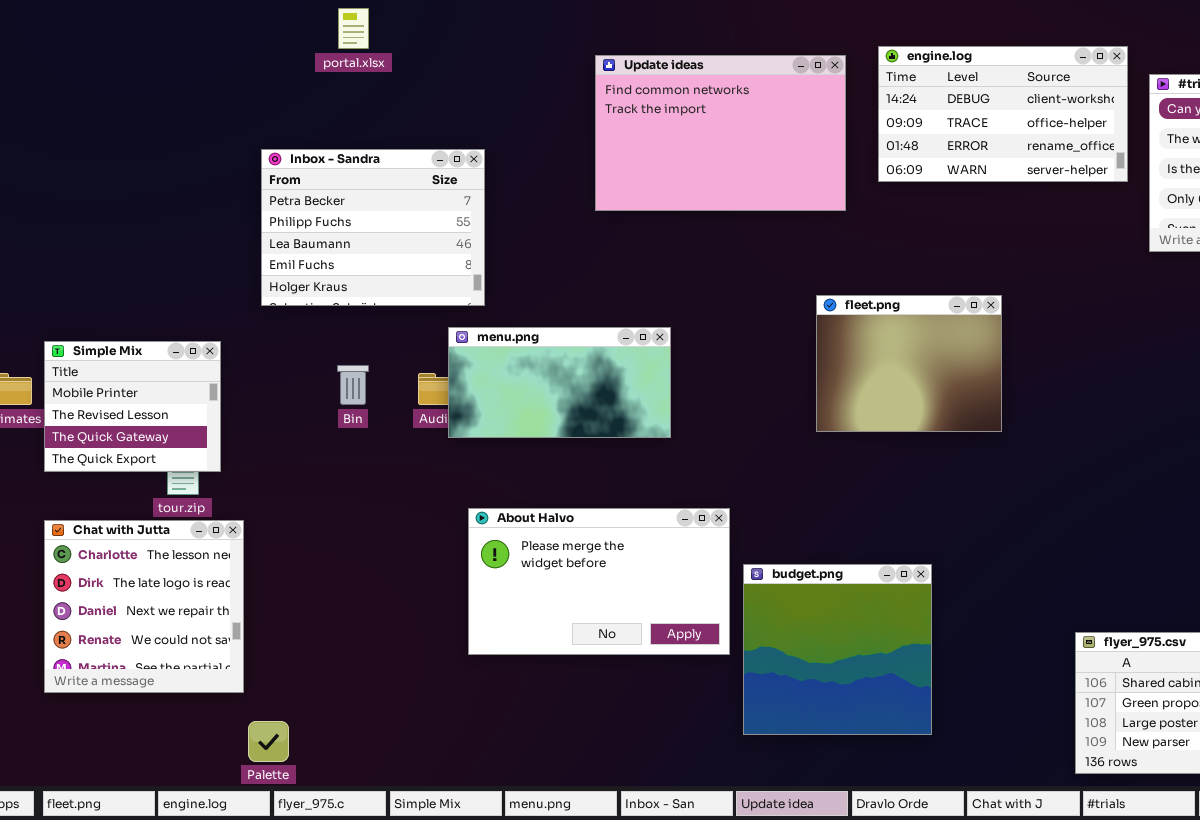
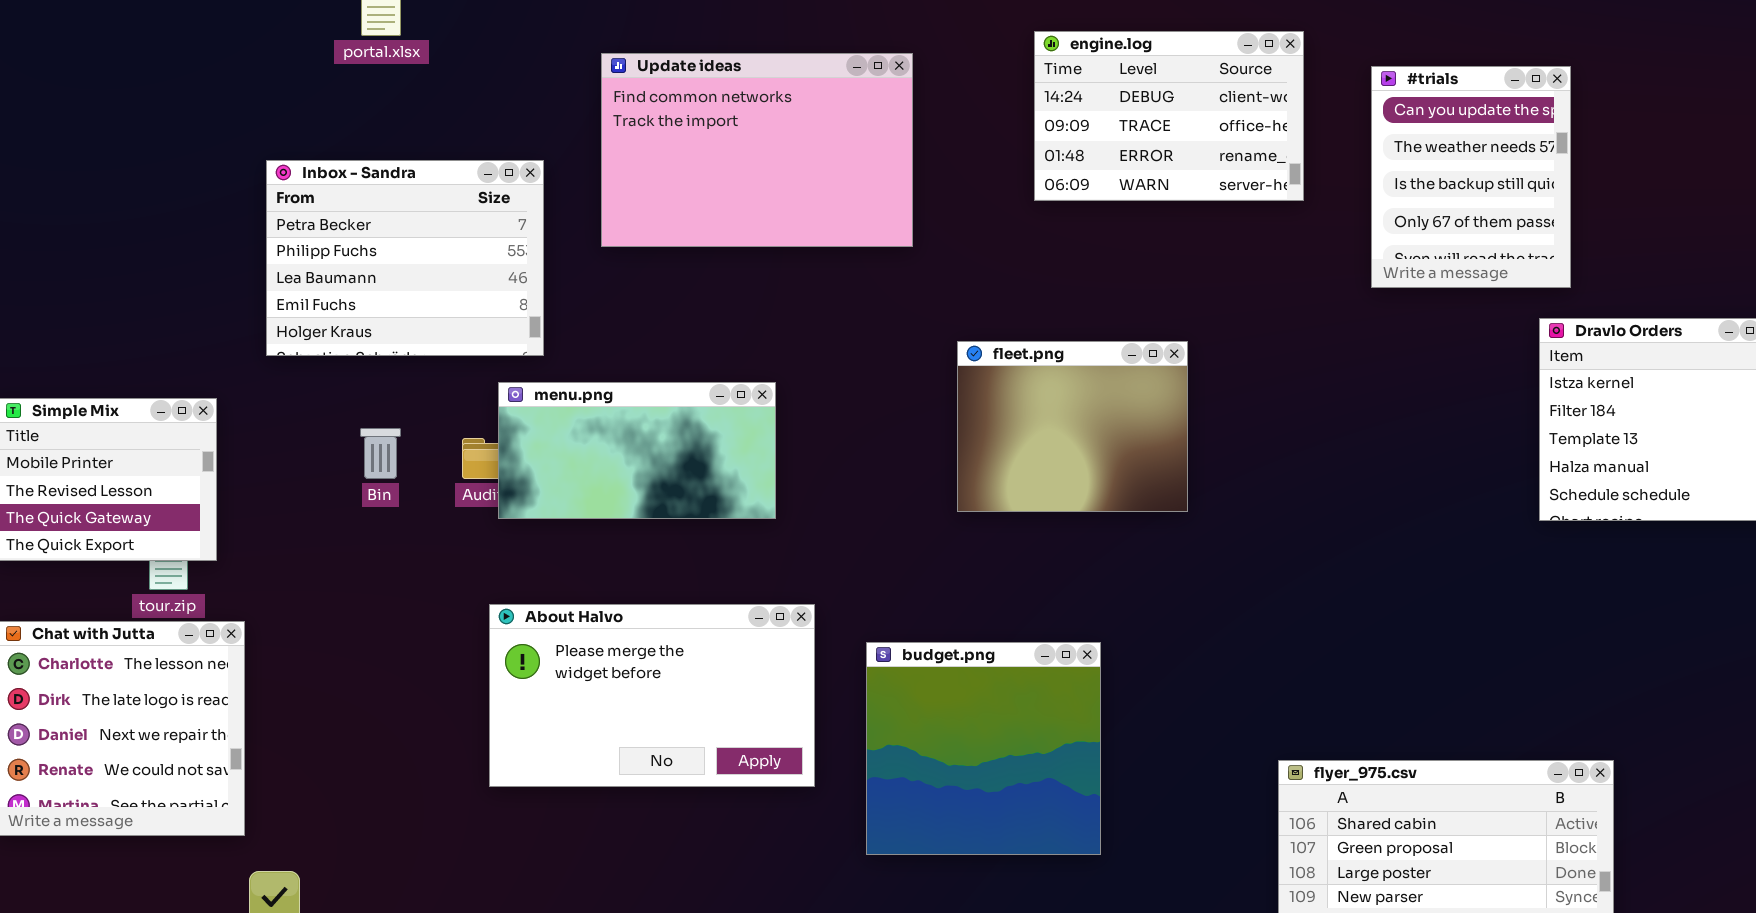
engine.log: [878,46,1128,182] -> [1034,31,1304,201], resized
Update ideas: [595,55,846,211] -> [601,53,913,247], moved
About Halvo: [468,508,730,655] -> [489,604,815,787], moved
budget.png: [743,564,932,735] -> [866,642,1101,855], moved

